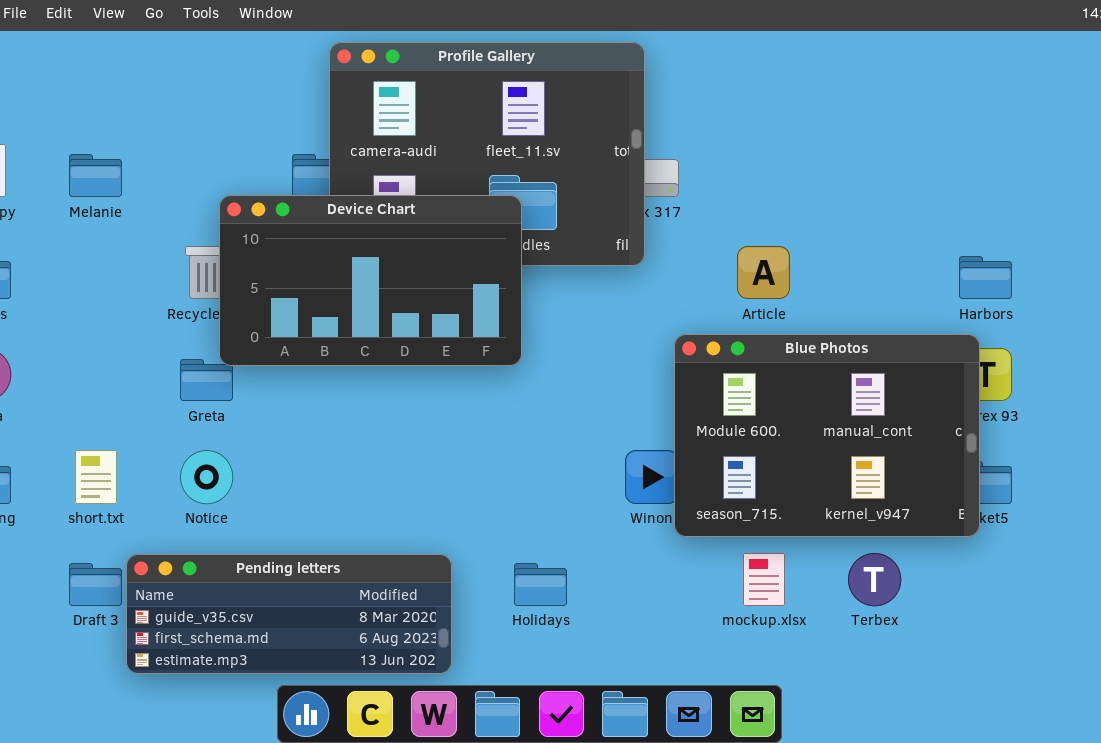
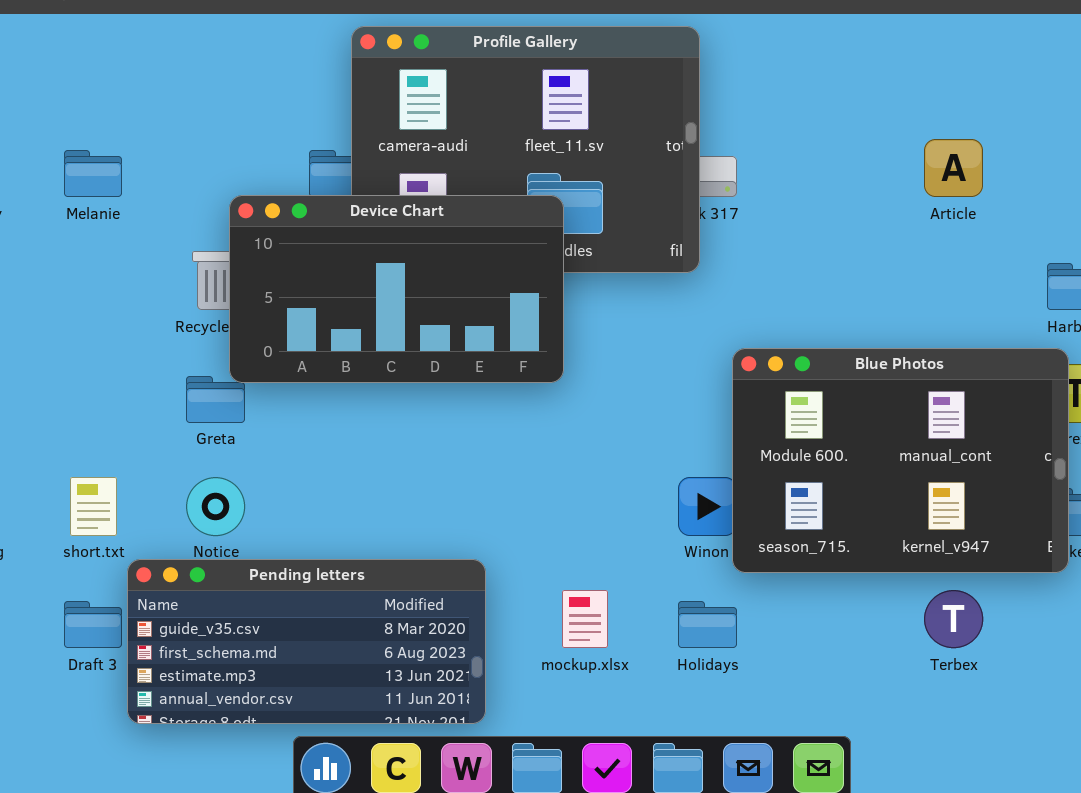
Article: [737,246,790,299] -> [924,139,983,197], moved
mockup.xlsx: [743,553,785,606] -> [562,590,608,648], moved
Pending letters: [126,554,452,674] -> [127,559,486,724], resized
Holidays: [514,563,567,606] -> [678,601,737,648], moved

